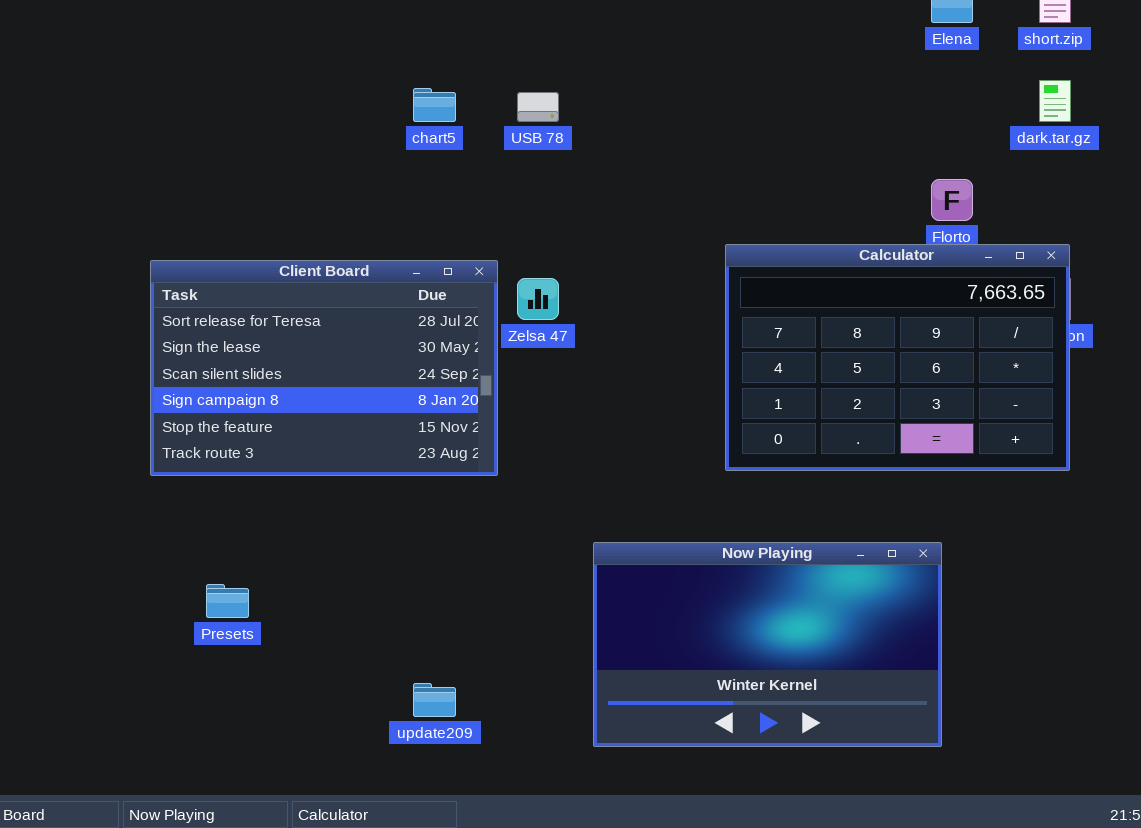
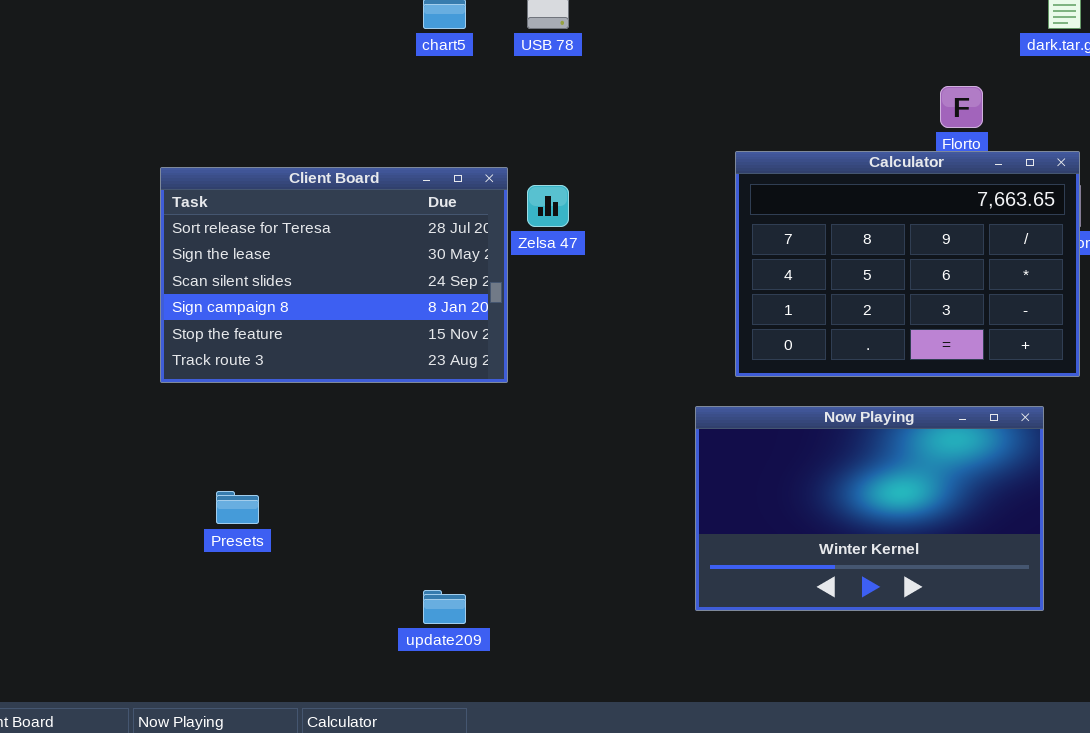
Now Playing: [593,542,942,747] -> [695,406,1044,611], moved

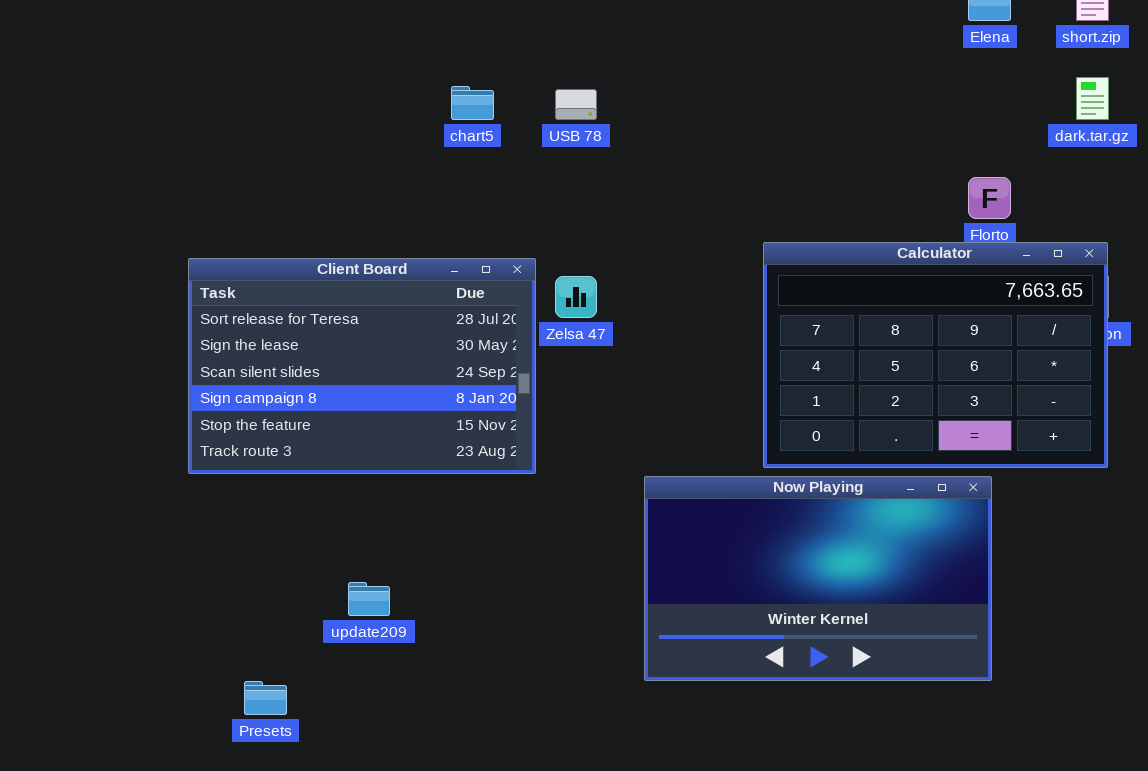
Now Playing: [695,406,1044,611] -> [644,476,992,681], moved
Presets: [216,491,259,524] -> [244,681,287,715], moved
update209: [423,590,466,624] -> [348,582,390,616], moved

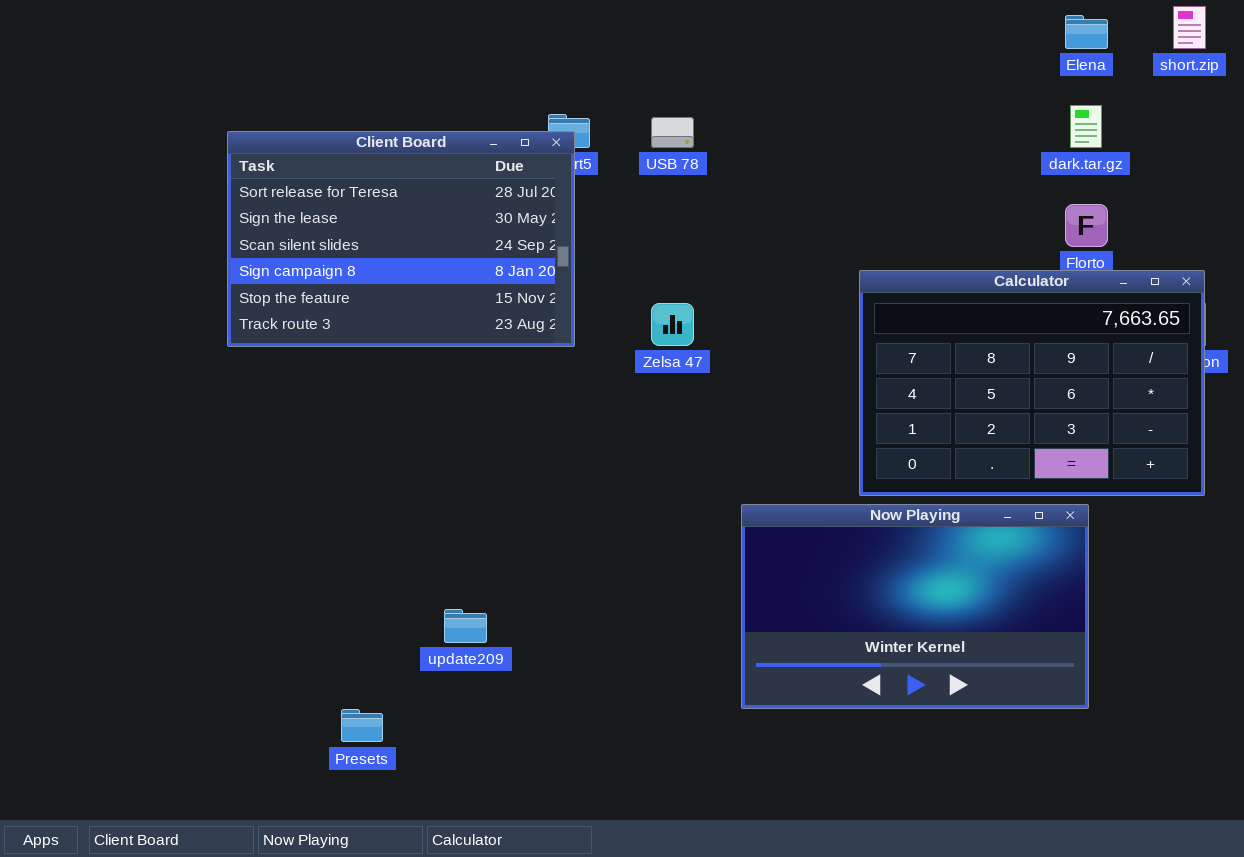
dark.tar.gz: [1076,77,1109,120] -> [1070,105,1102,148], moved
Client Board: [188,258,536,474] -> [227,131,575,347], moved

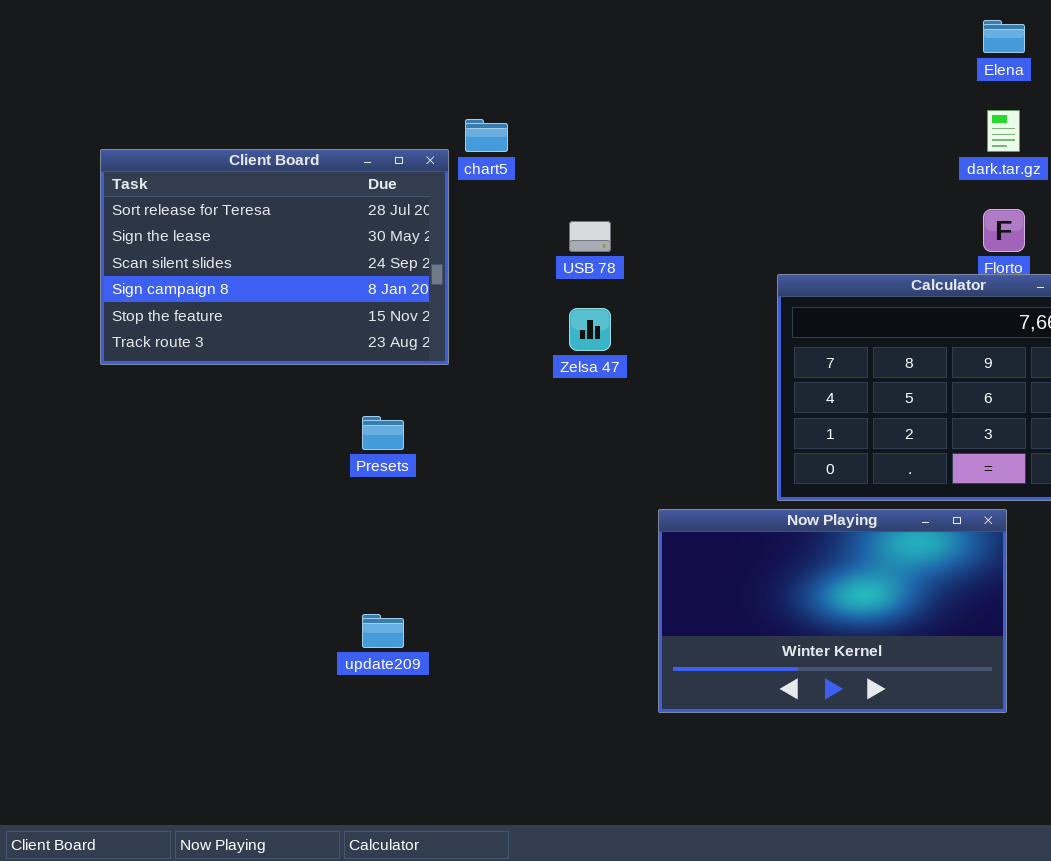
USB 78: [651,117,694,148] -> [569,221,611,252], moved
Client Board: [227,131,575,347] -> [100,149,449,365], moved
Presets: [341,709,383,742] -> [362,416,404,450], moved

